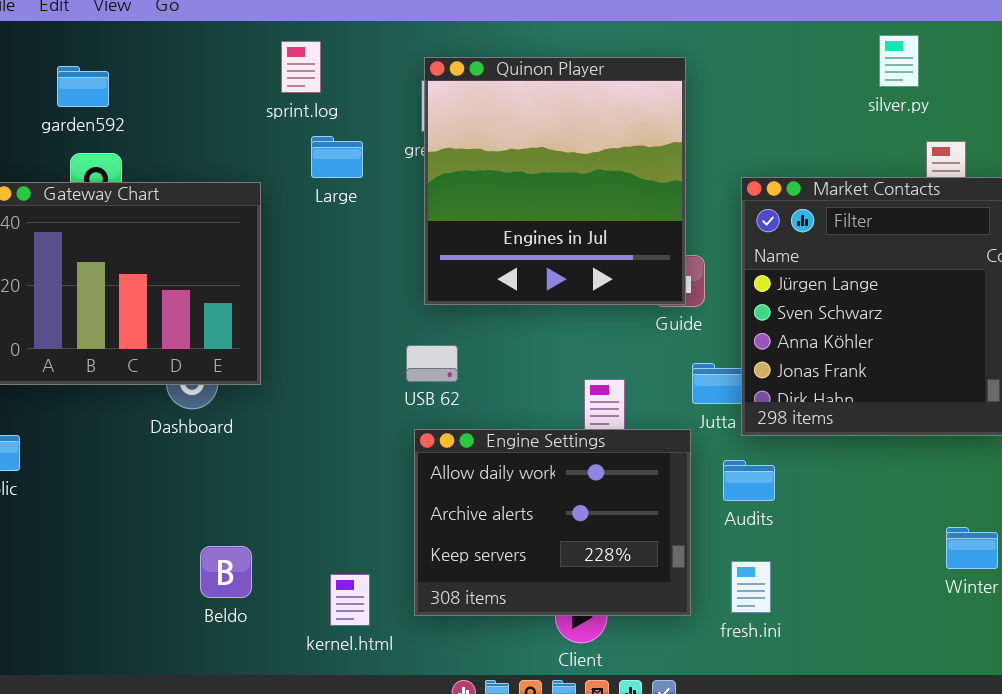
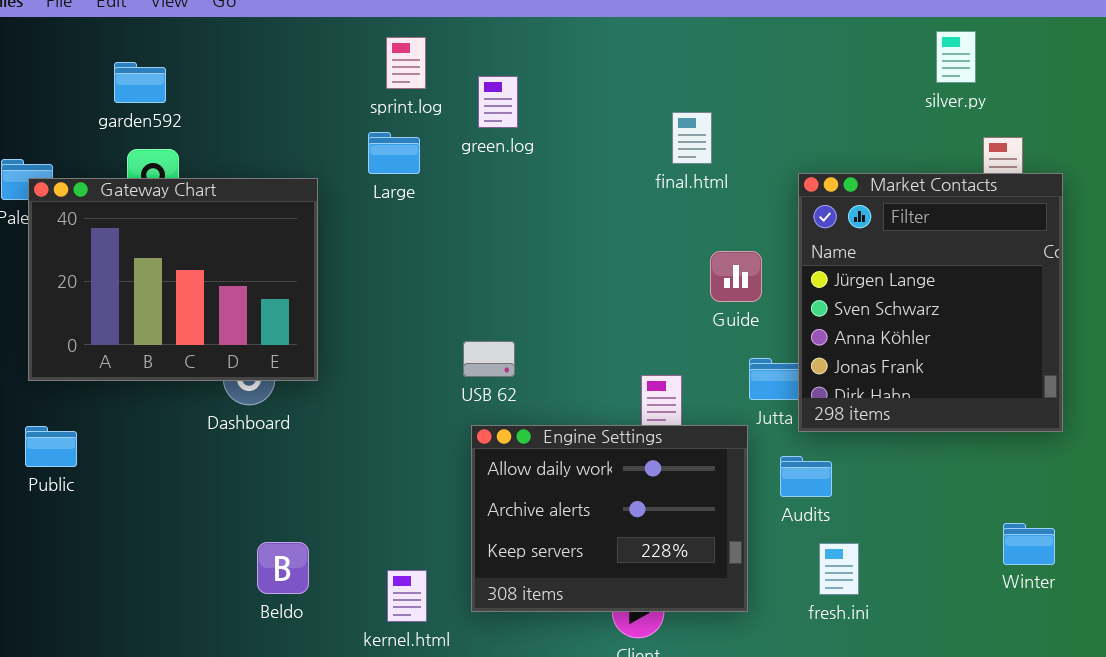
sprint.log: [281,41,321,93] -> [386,37,426,89], moved
Quinon Player: [424,57,686,305] -> none, closed
fresh.ini: [731,561,771,613] -> [819,543,859,595], moved

